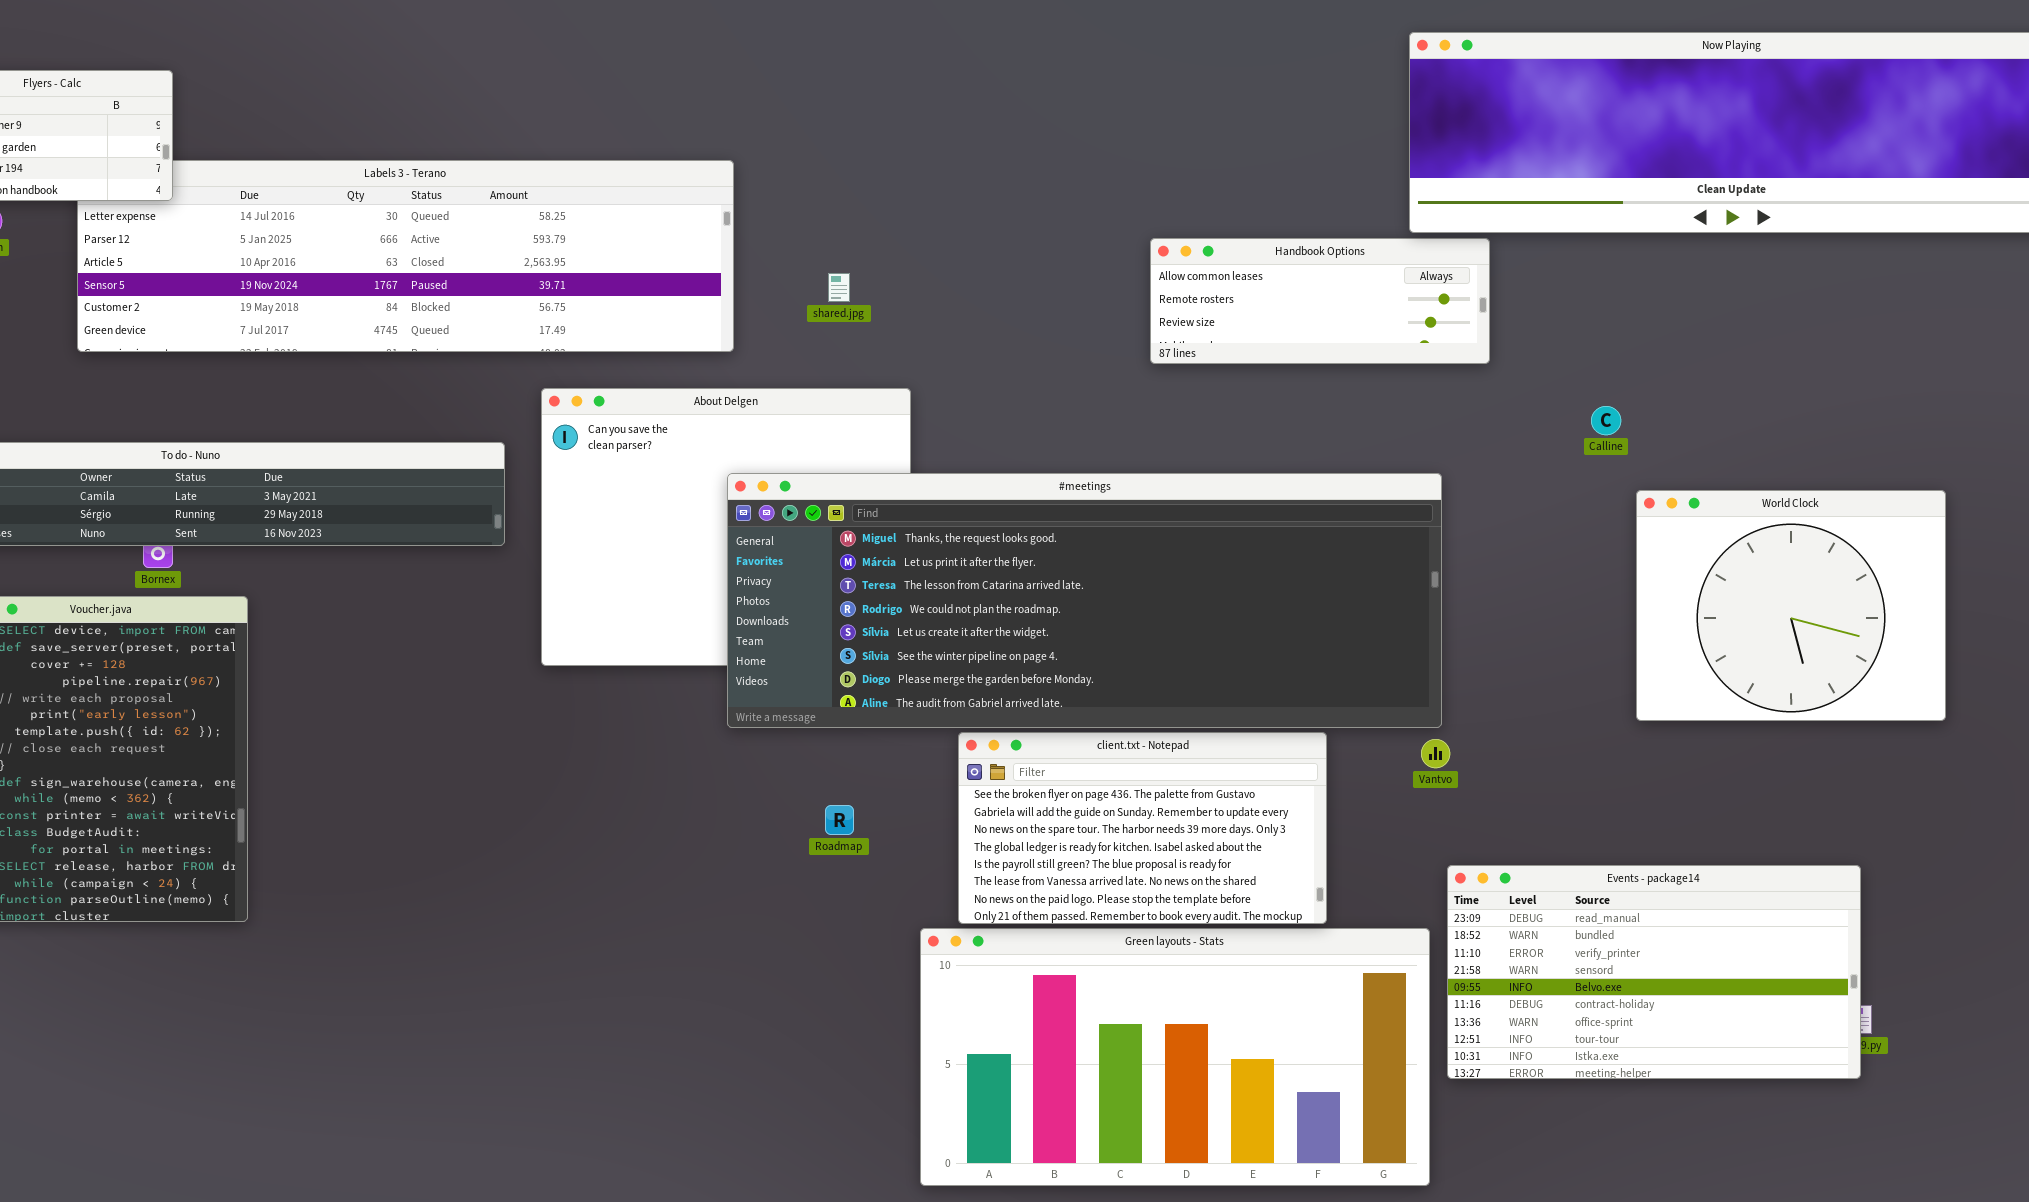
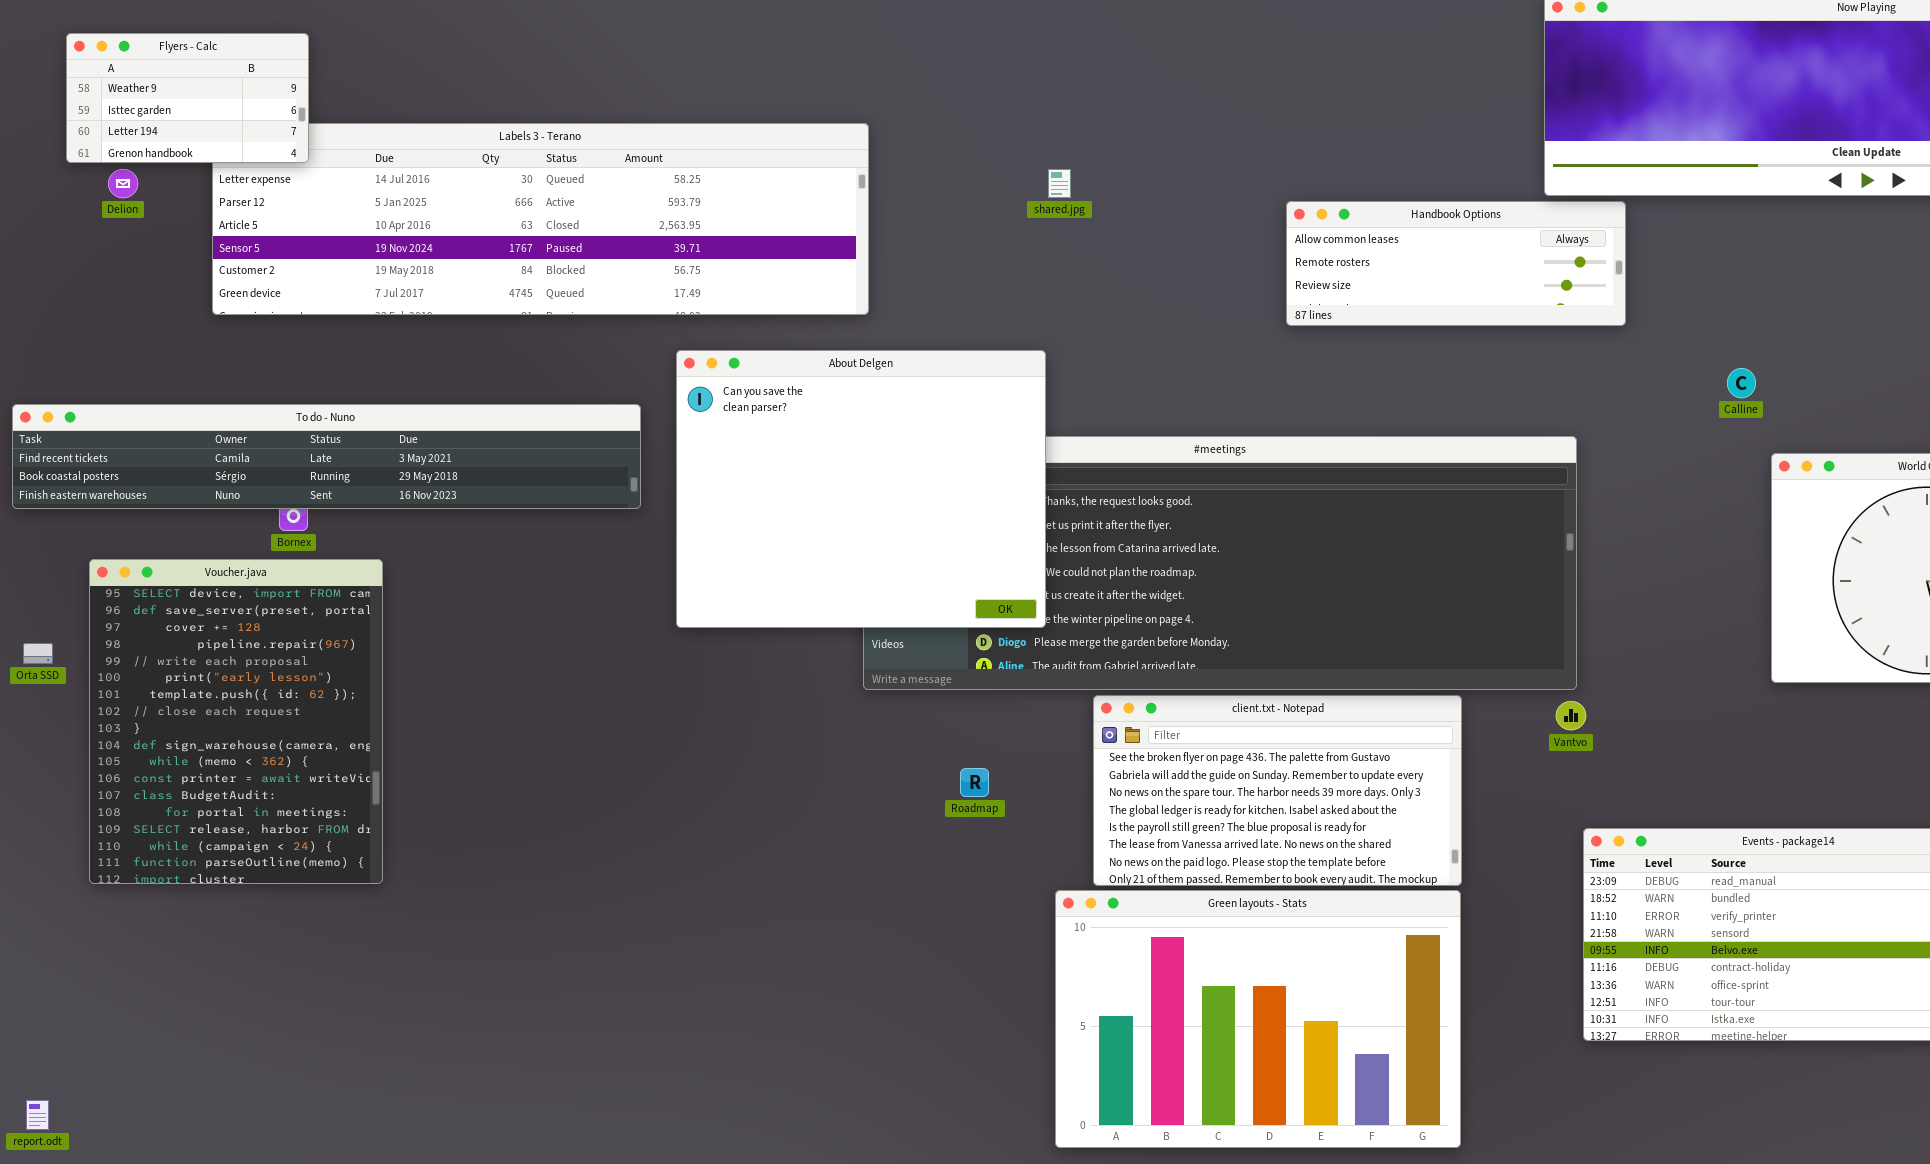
shared.jpg: [828,273,850,302] -> [1048,169,1071,198], moved
About Delgen: [541,388,911,666] -> [676,350,1046,628], raised
Green layouts - Stats: [920,928,1430,1186] -> [1055,890,1461,1148], resized

